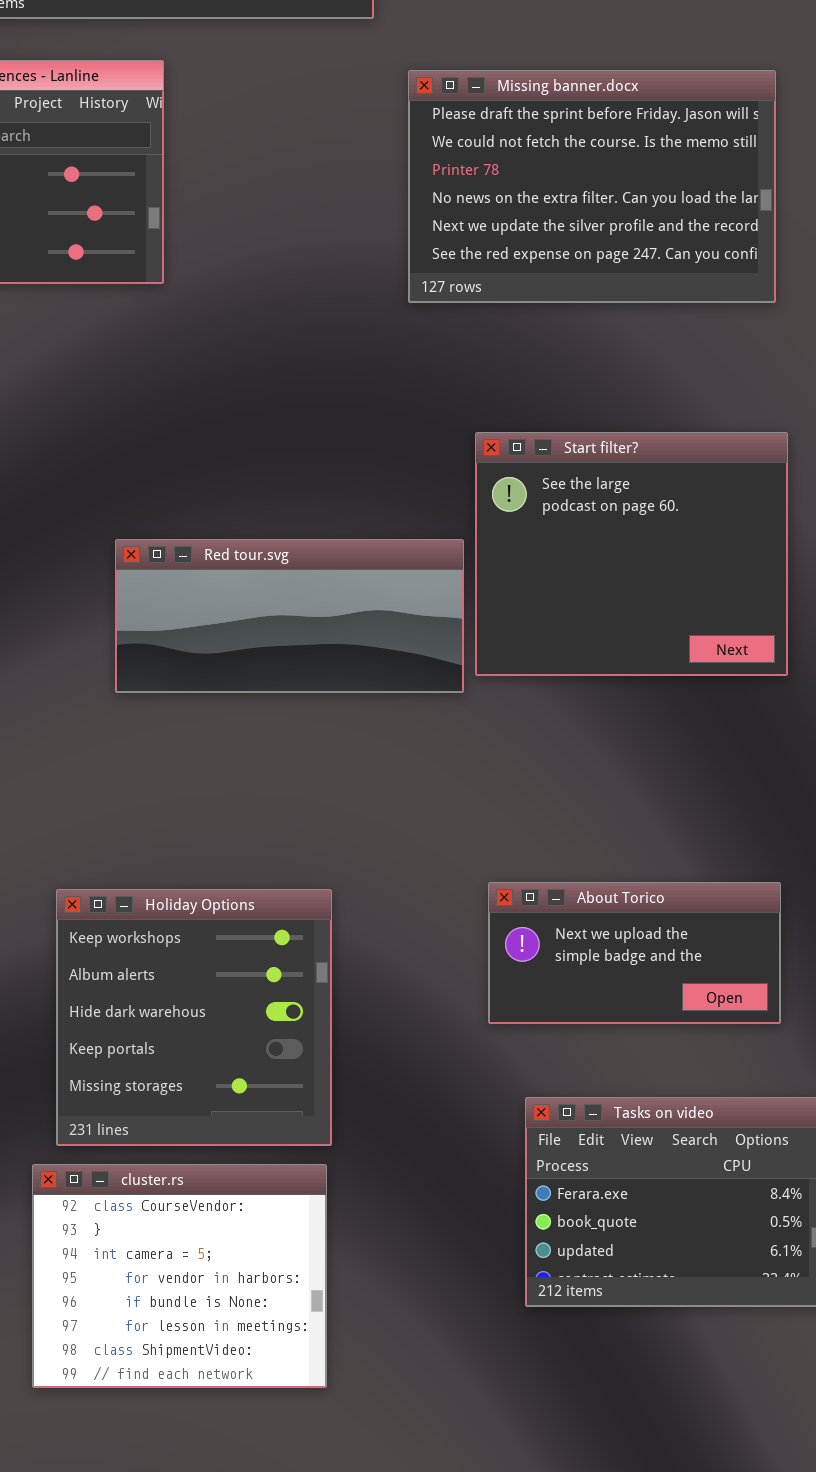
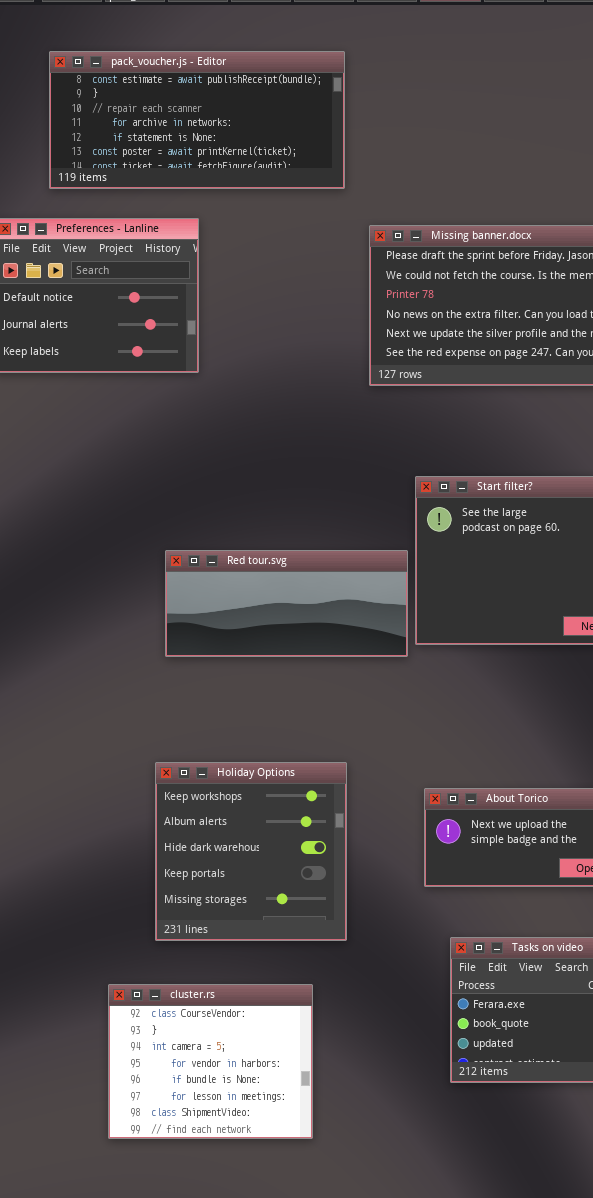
Holiday Options: [56,889,332,1146] -> [155,762,347,941], moved

